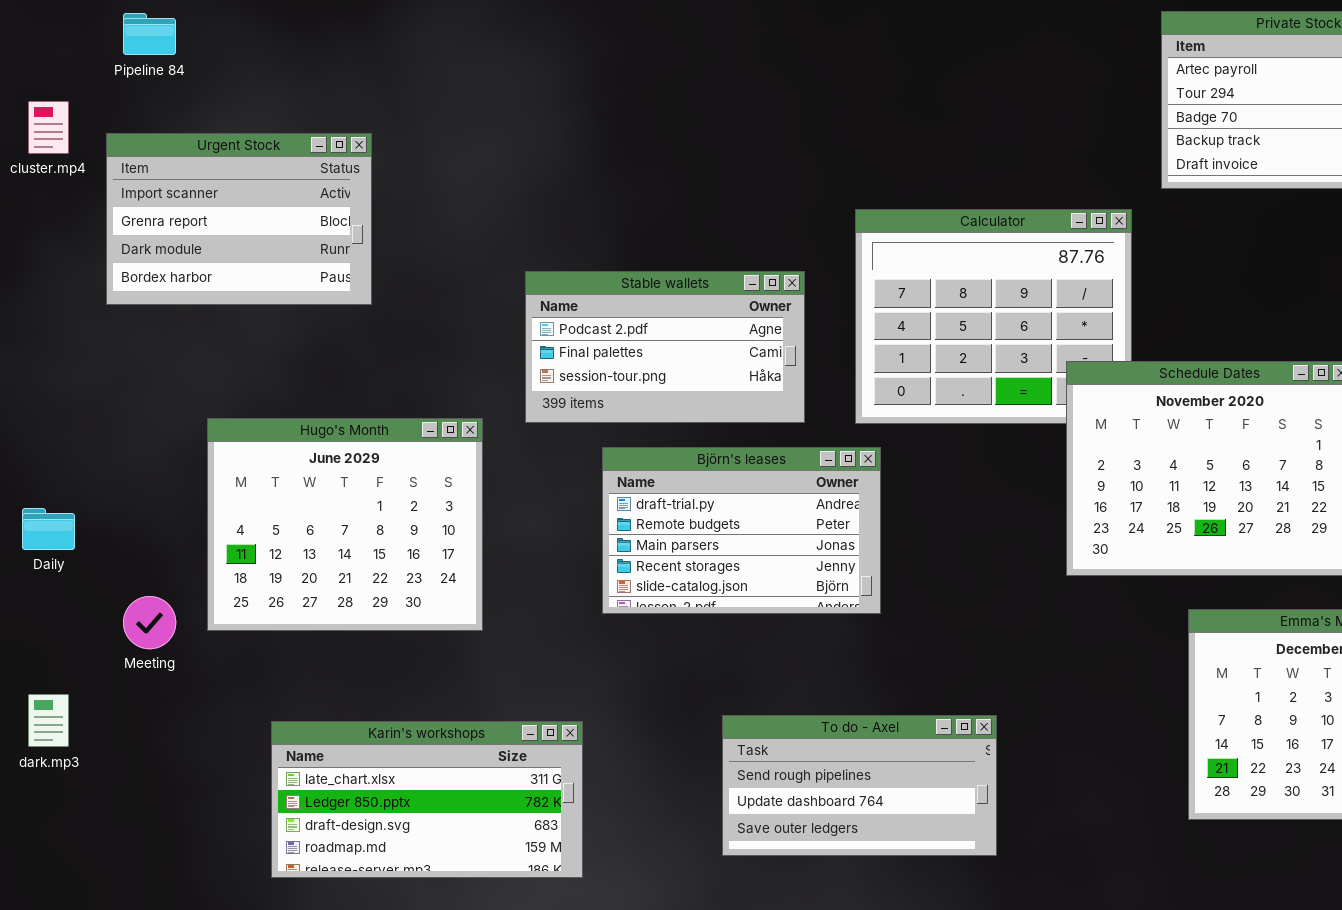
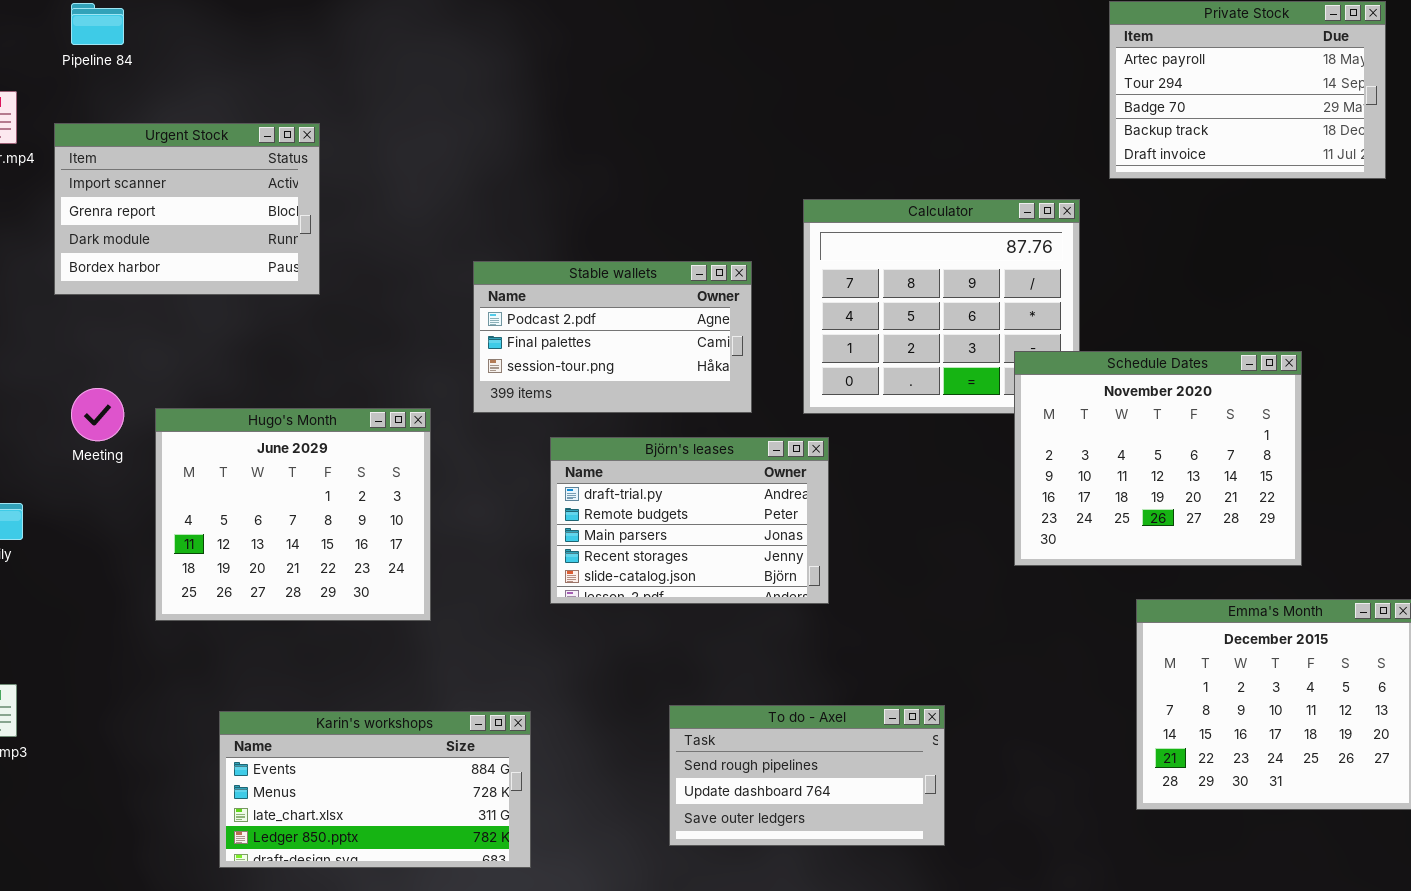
Meeting: [123,596,176,649] -> [71,388,124,441], moved
Karin's workshops: [271,721,583,878] -> [219,711,531,868], scrolled up 2 rows

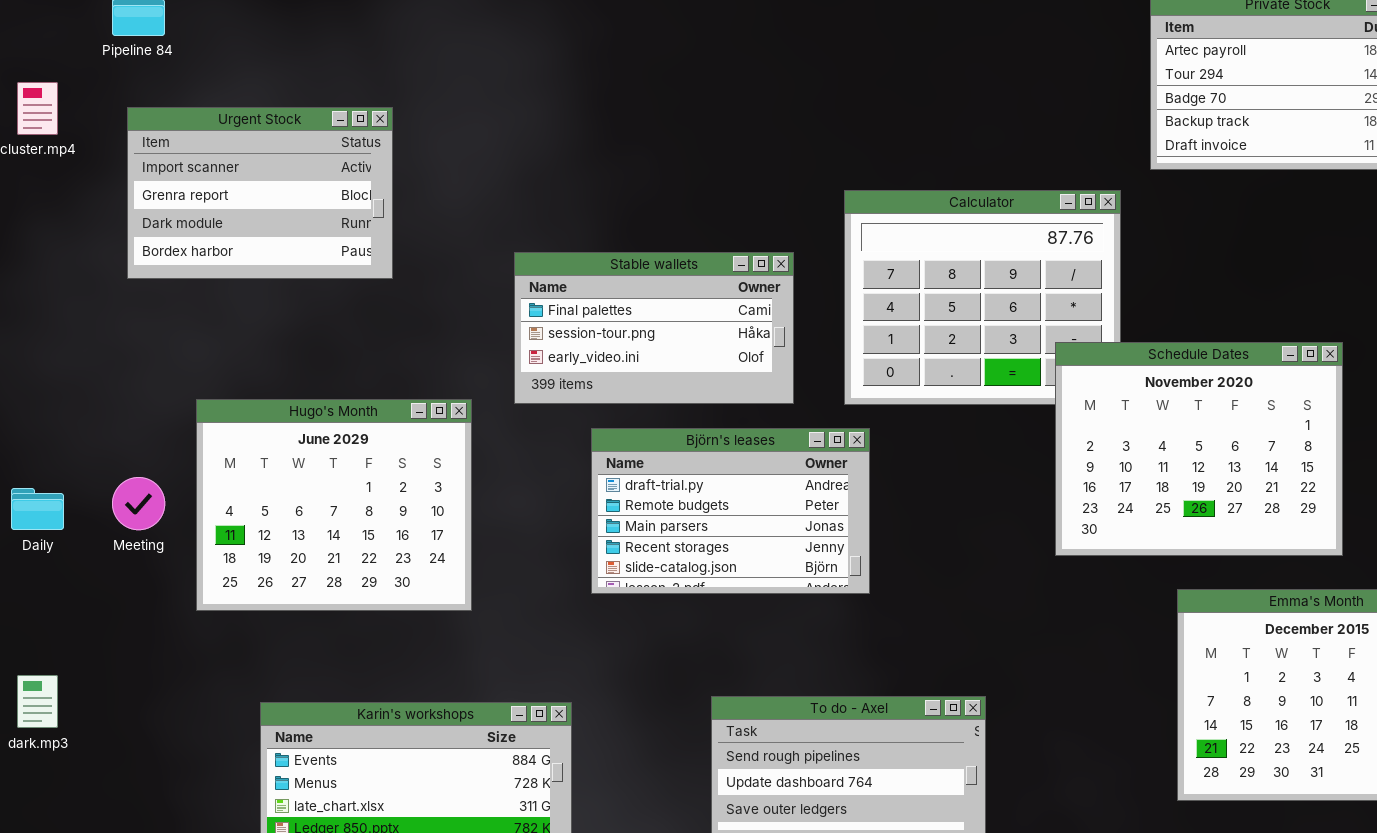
Urgent Stock: [54,123,320,295] -> [127,107,393,279], moved
Stable wallets: [473,261,752,413] -> [514,252,794,404], scrolled down 1 row
Meeting: [71,388,124,441] -> [112,477,165,530], moved

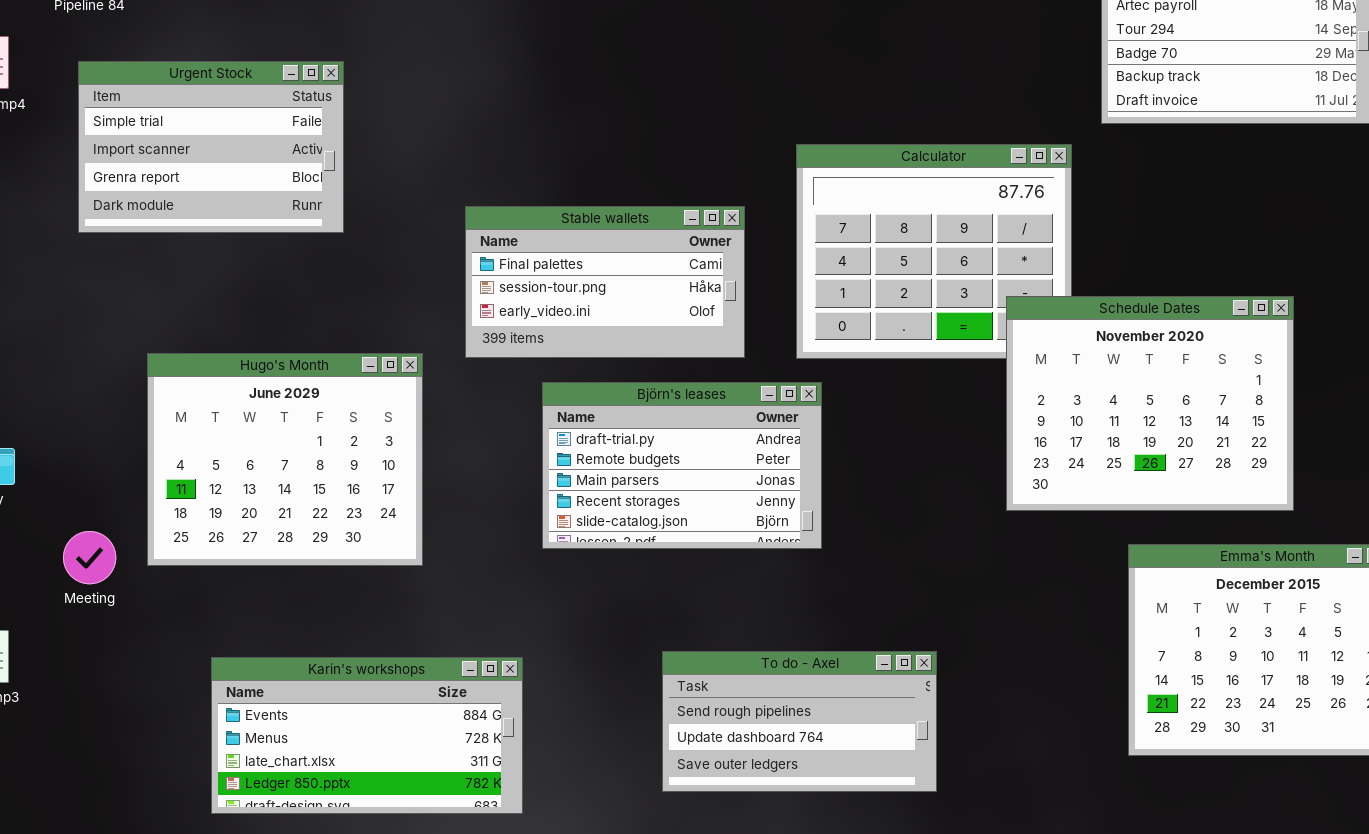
Urgent Stock: [127,107,393,279] -> [78,61,344,233], scrolled up 1 row
Meeting: [112,477,165,530] -> [63,531,116,584], moved

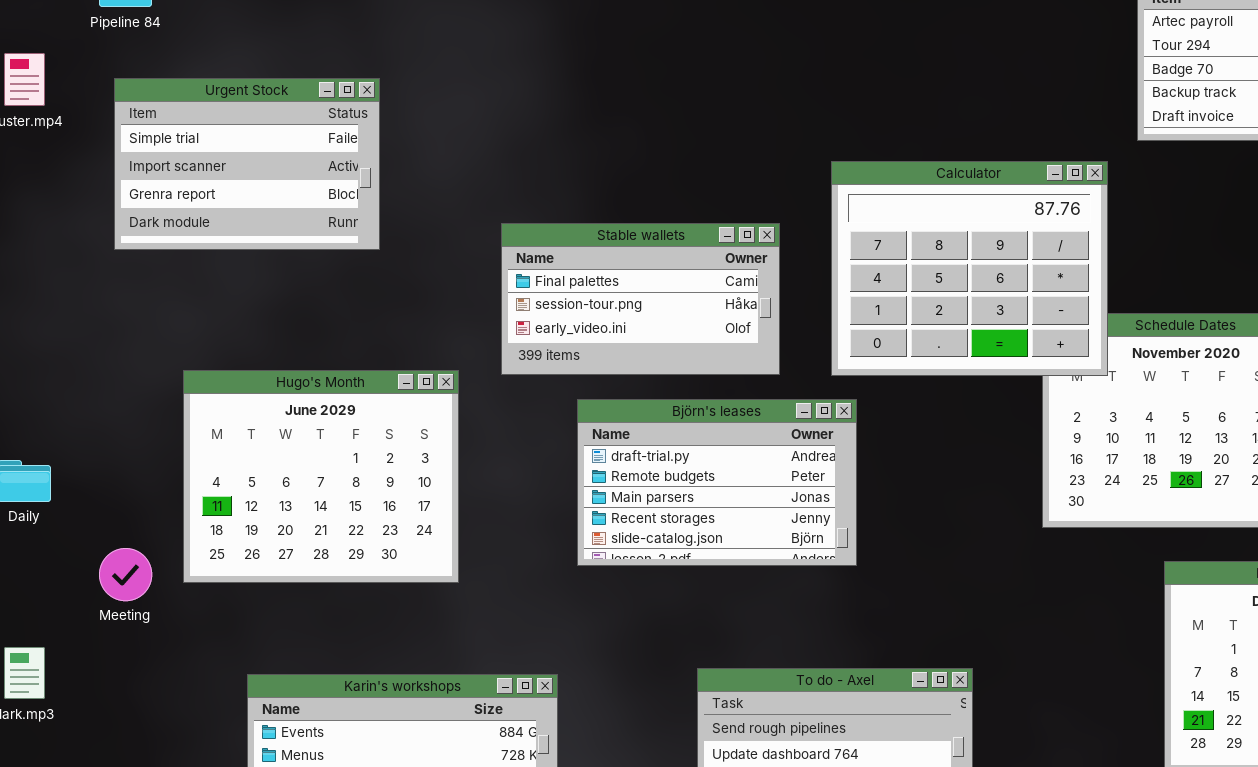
Calculator: [796,144,1072,359] -> [831,161,1108,376], raised

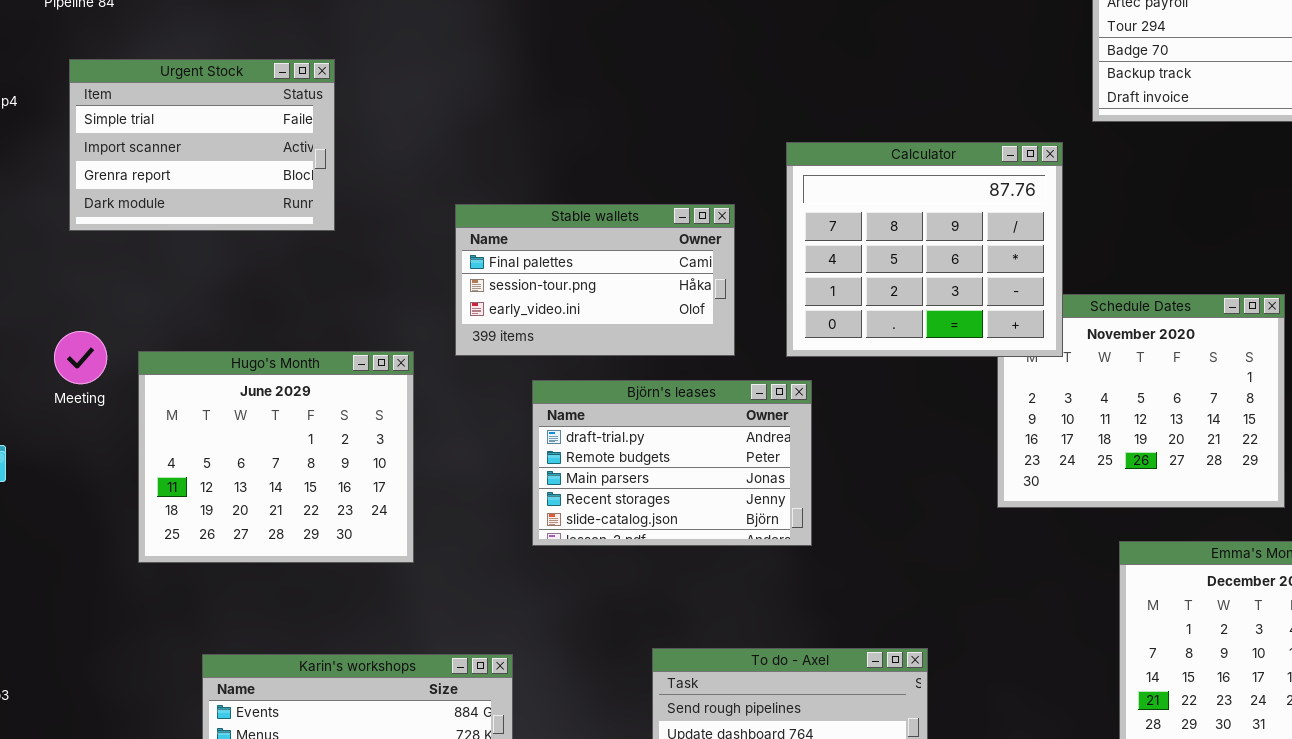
Meeting: [99,548,152,601] -> [54,331,107,384], moved

